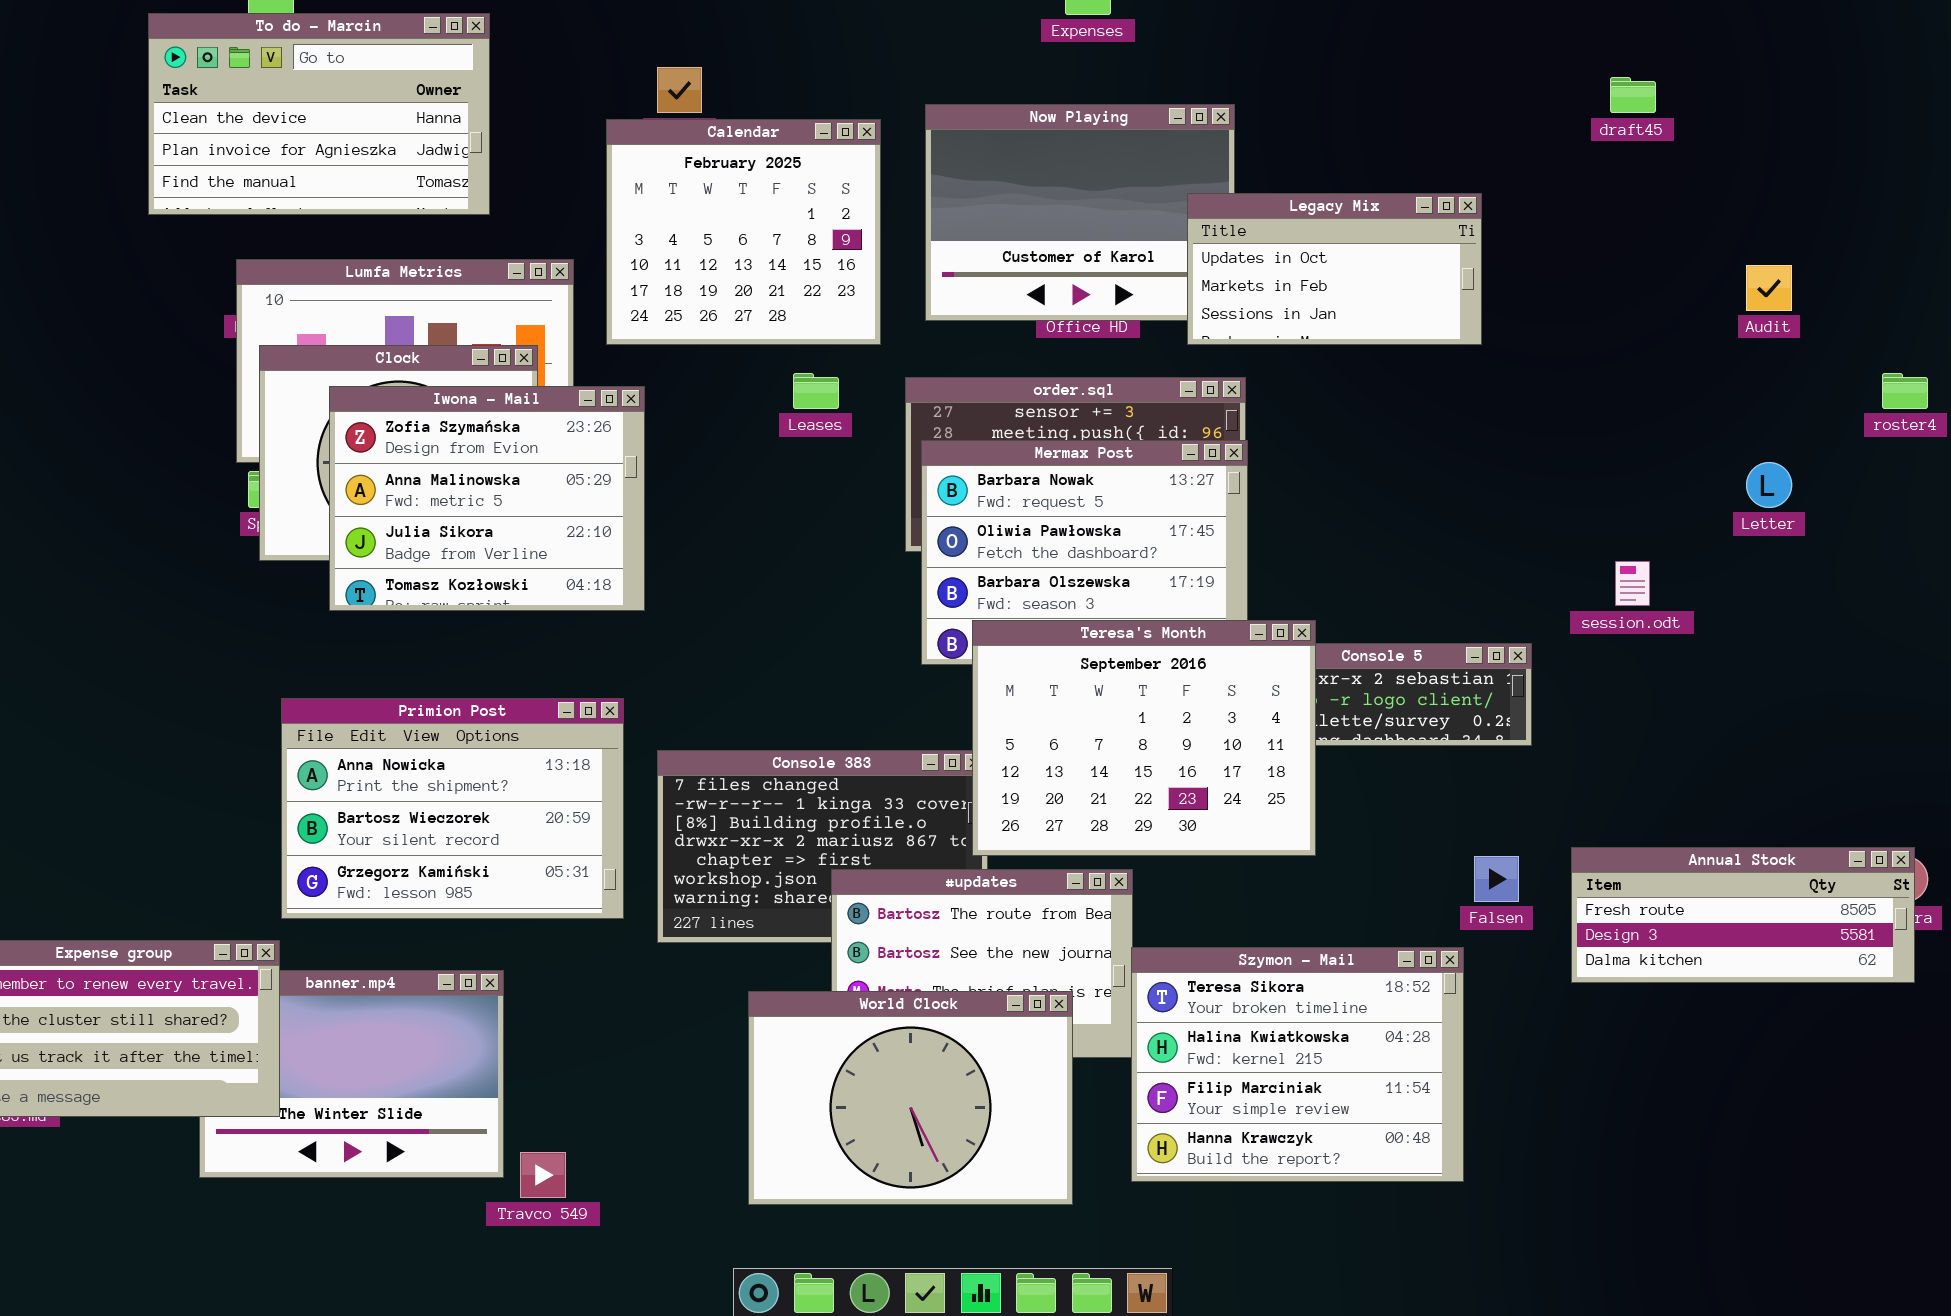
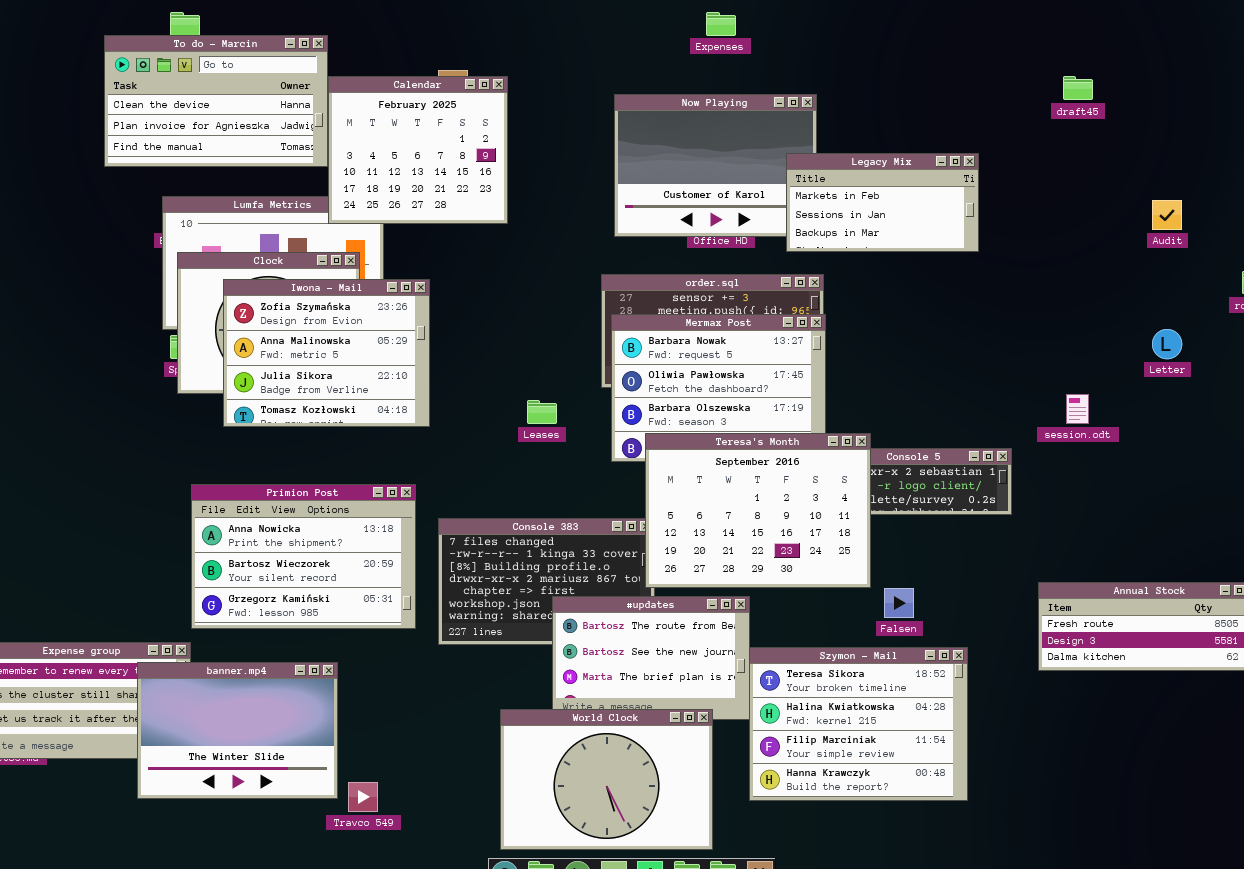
Calendar: [606,119,881,345] -> [328,76,508,224], moved
Legacy Mix: [1187,193,1482,345] -> [786,153,979,252], scrolled down 1 row
Leases: [793,373,839,409] -> [527,400,557,424], moved
Falsen: [1474,856,1519,902] -> [884,588,914,618], moved
banner.mp4: [199,970,504,1178] -> [137,662,338,799], raised
World Clock: [748,991,1073,1205] -> [500,709,713,850], moved

